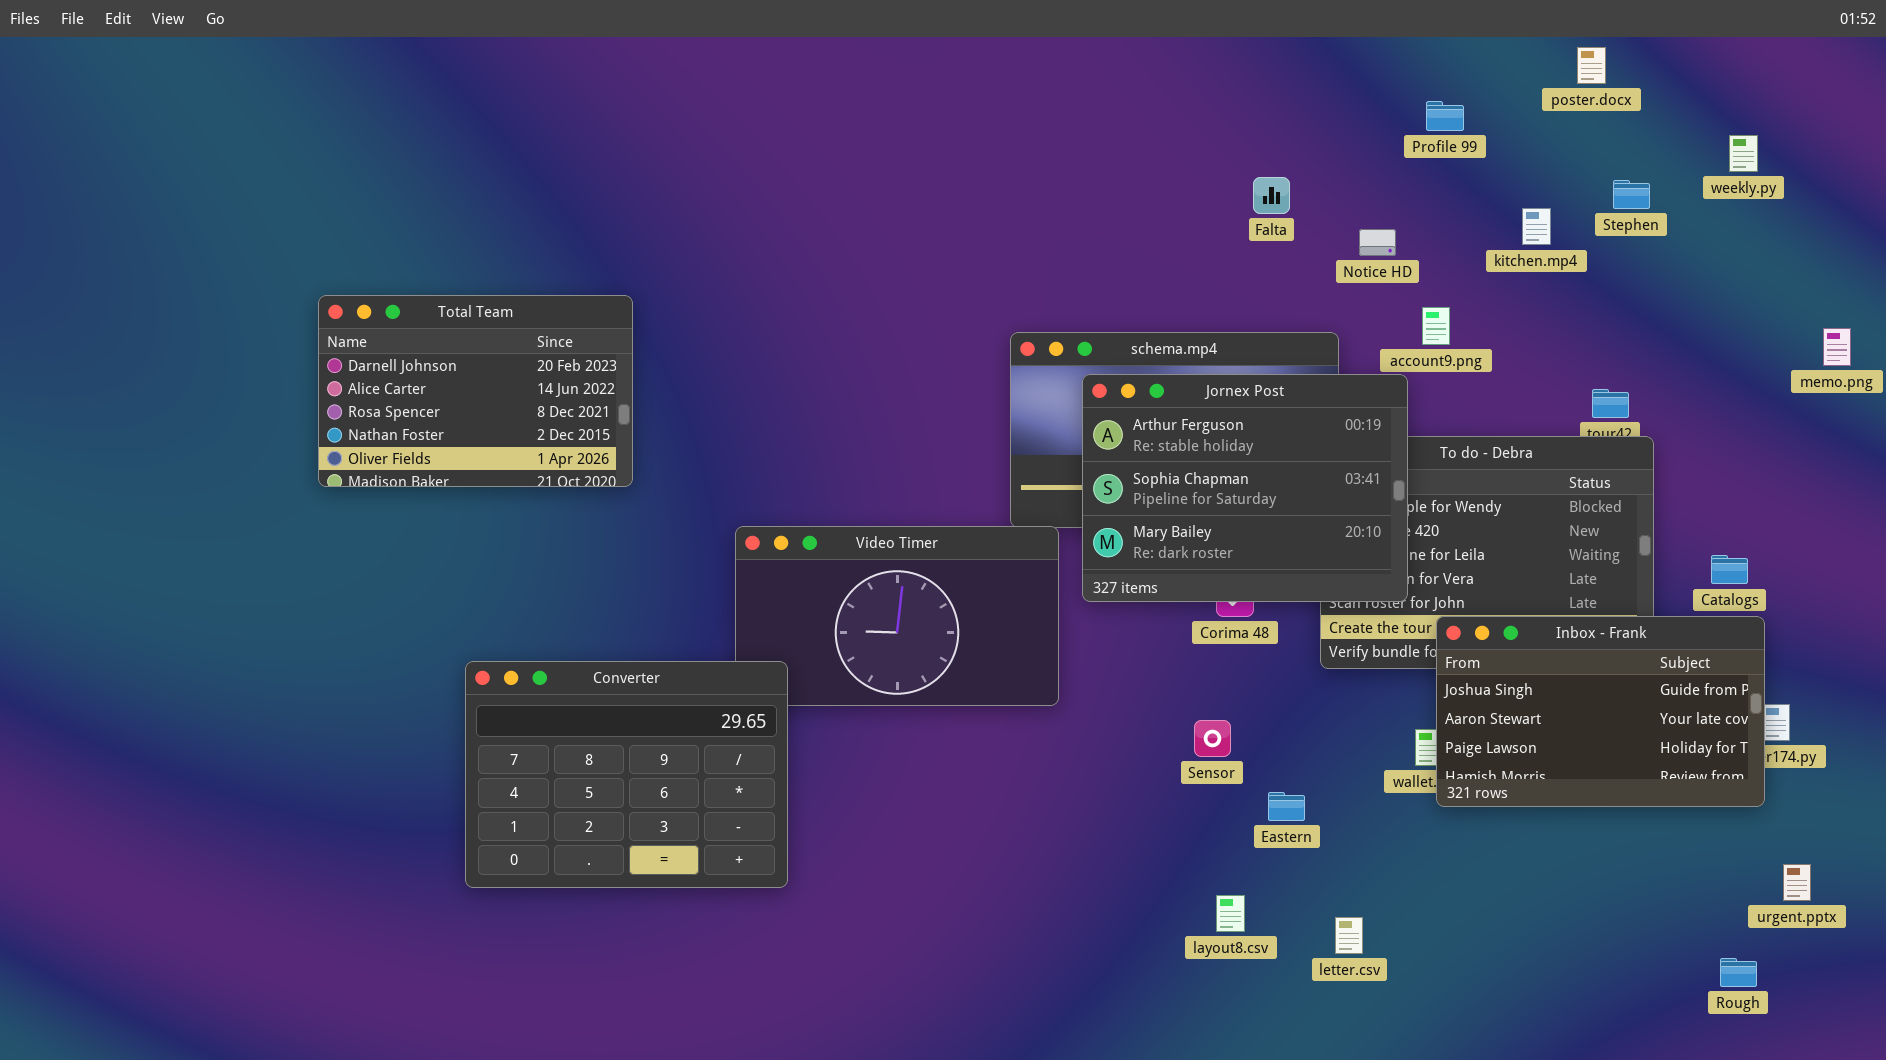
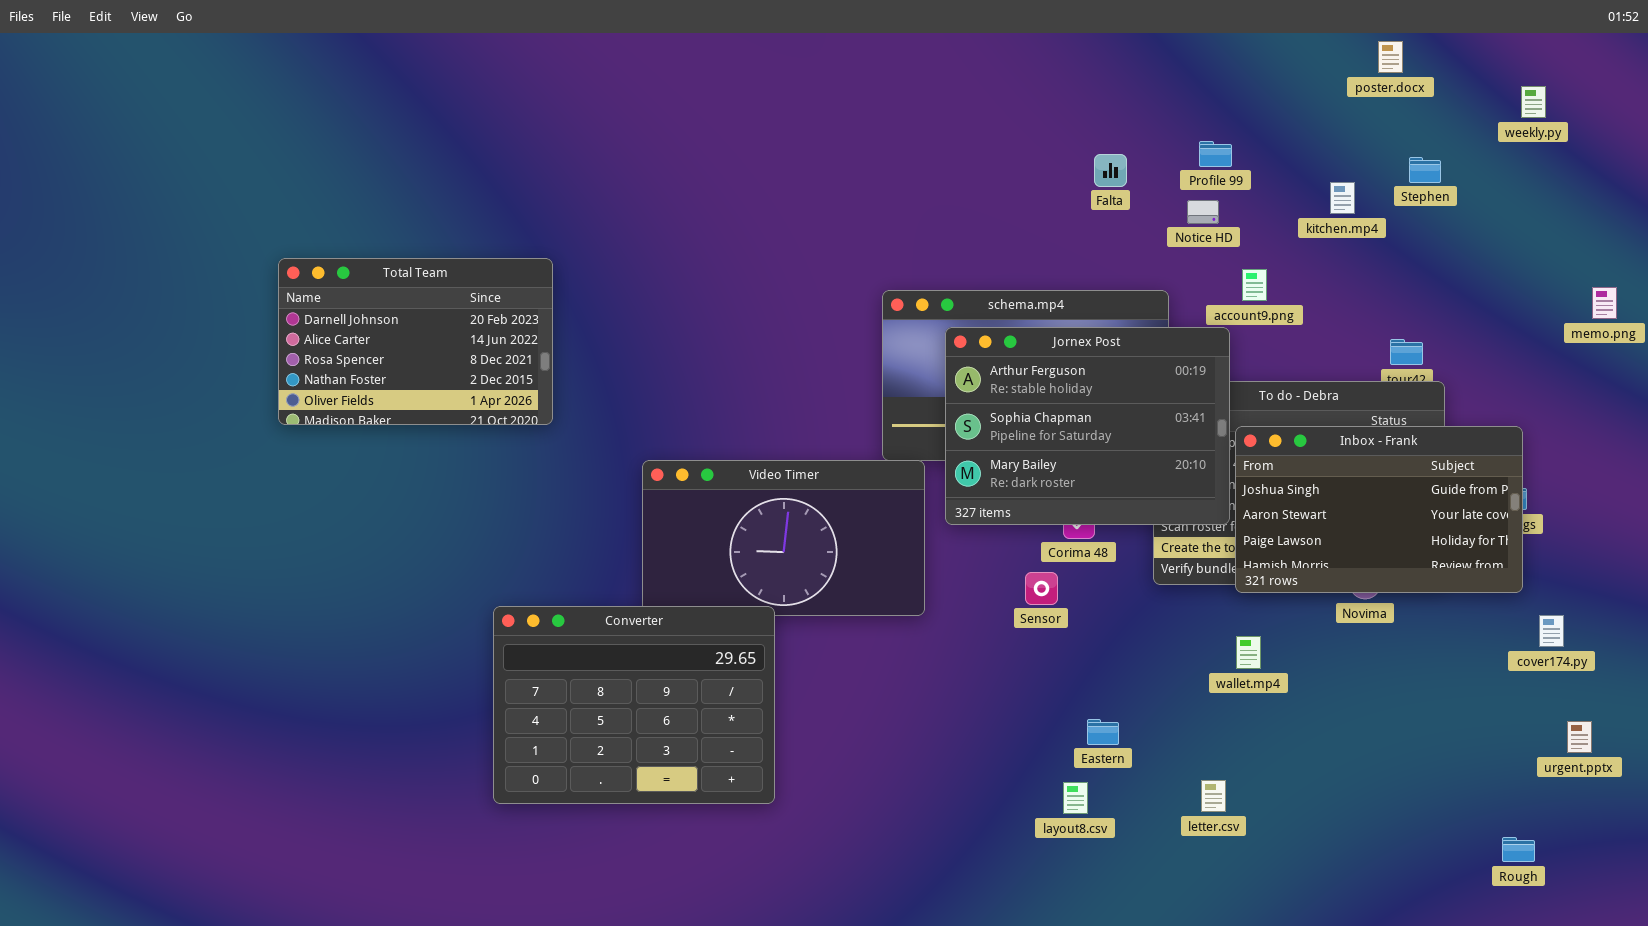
Profile 99: [1426,101,1464,131] -> [1199,141,1232,167], moved
weekly.py: [1729,135,1758,172] -> [1521,86,1546,118], moved
Inbox - Frank: [1436,616,1765,807] -> [1235,426,1523,593], moved
Converter: [465,661,788,888] -> [493,606,775,804], moved
Sensor: [1194,720,1231,757] -> [1025,572,1058,605], moved
Eastern: [1268,792,1305,821] -> [1087,719,1119,745], moved
urgent.pptx: [1783,864,1811,901] -> [1567,721,1592,753], moved
letter.csv: [1335,917,1363,954] -> [1201,780,1226,812], moved

